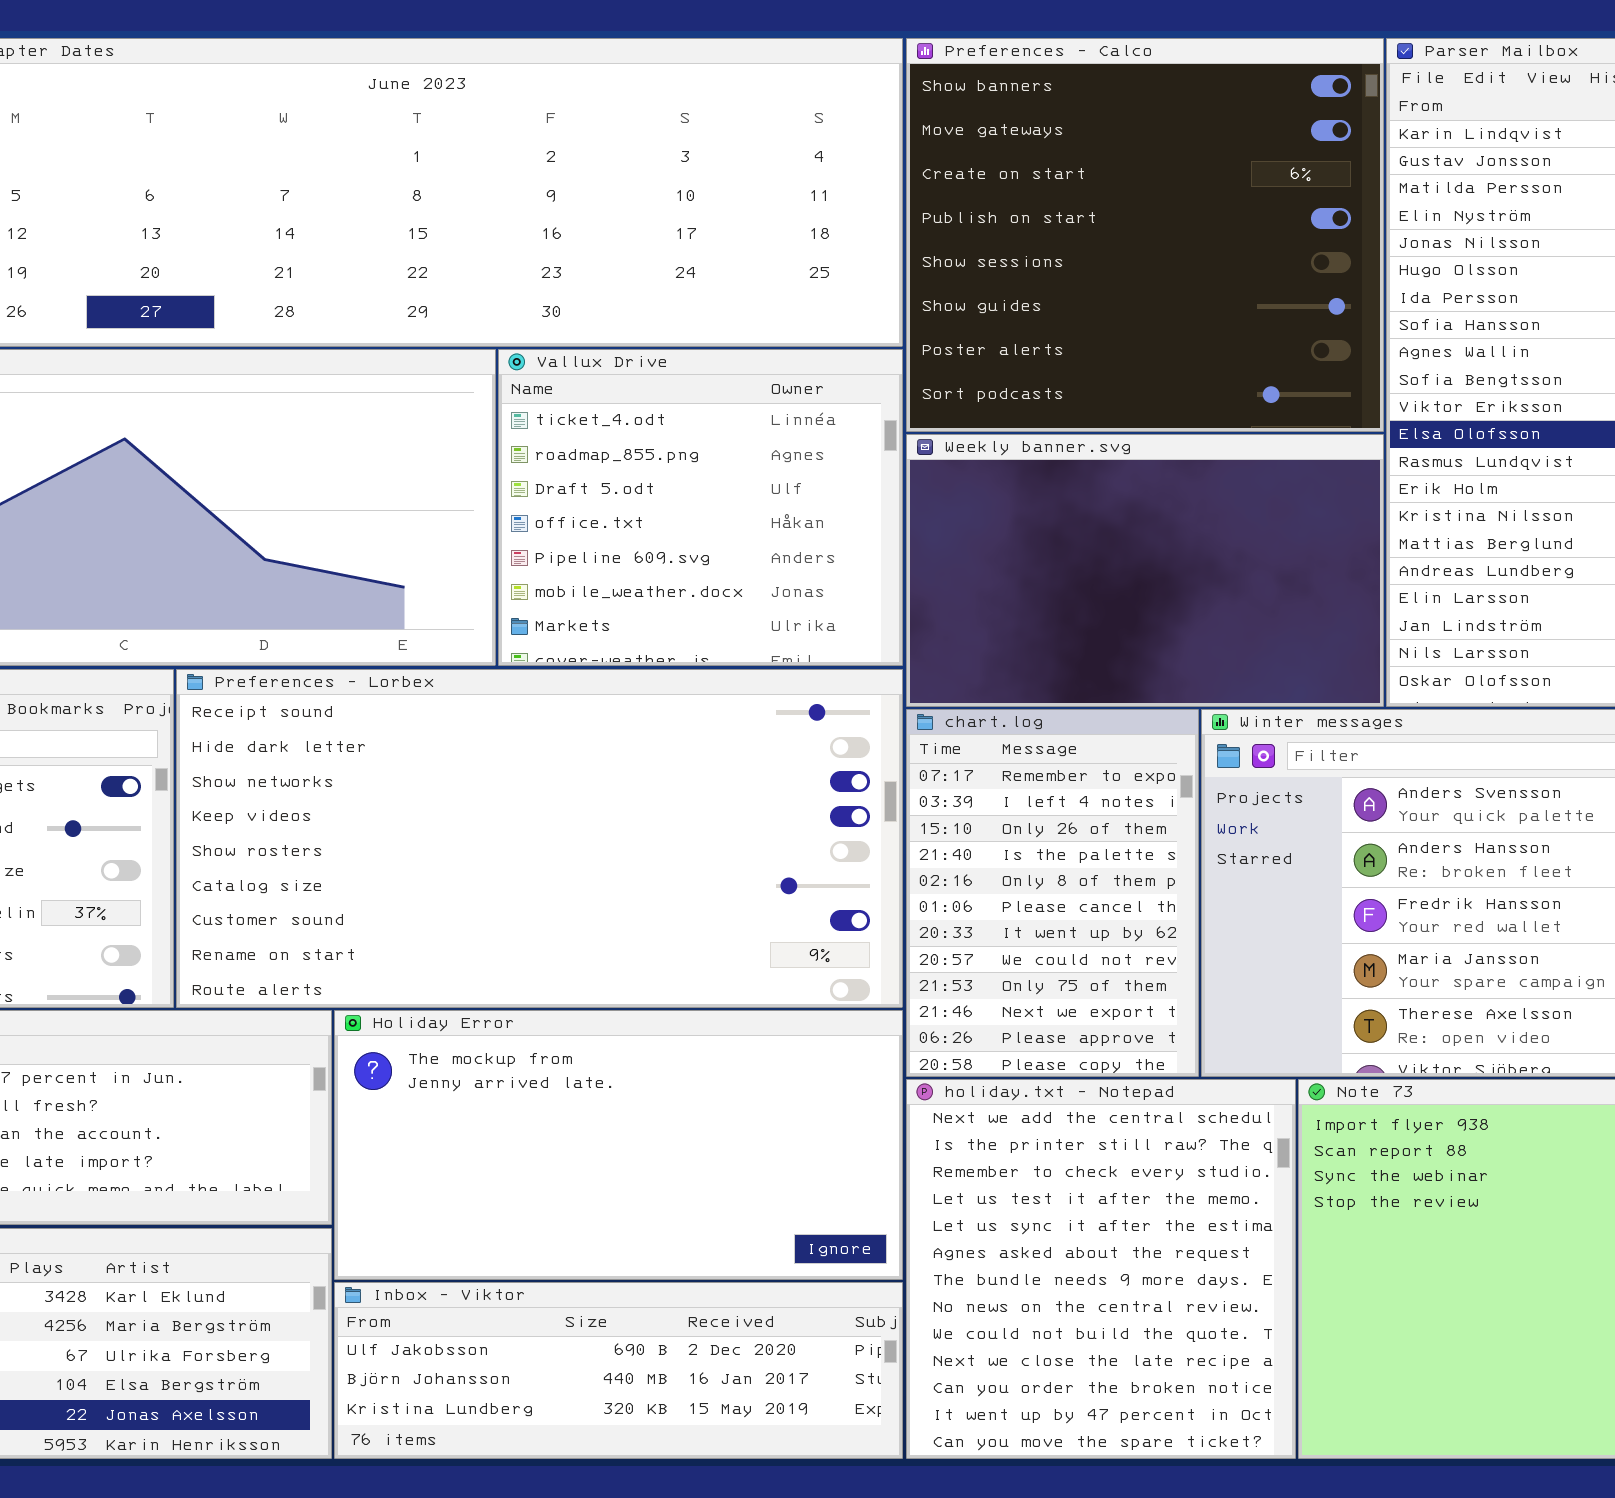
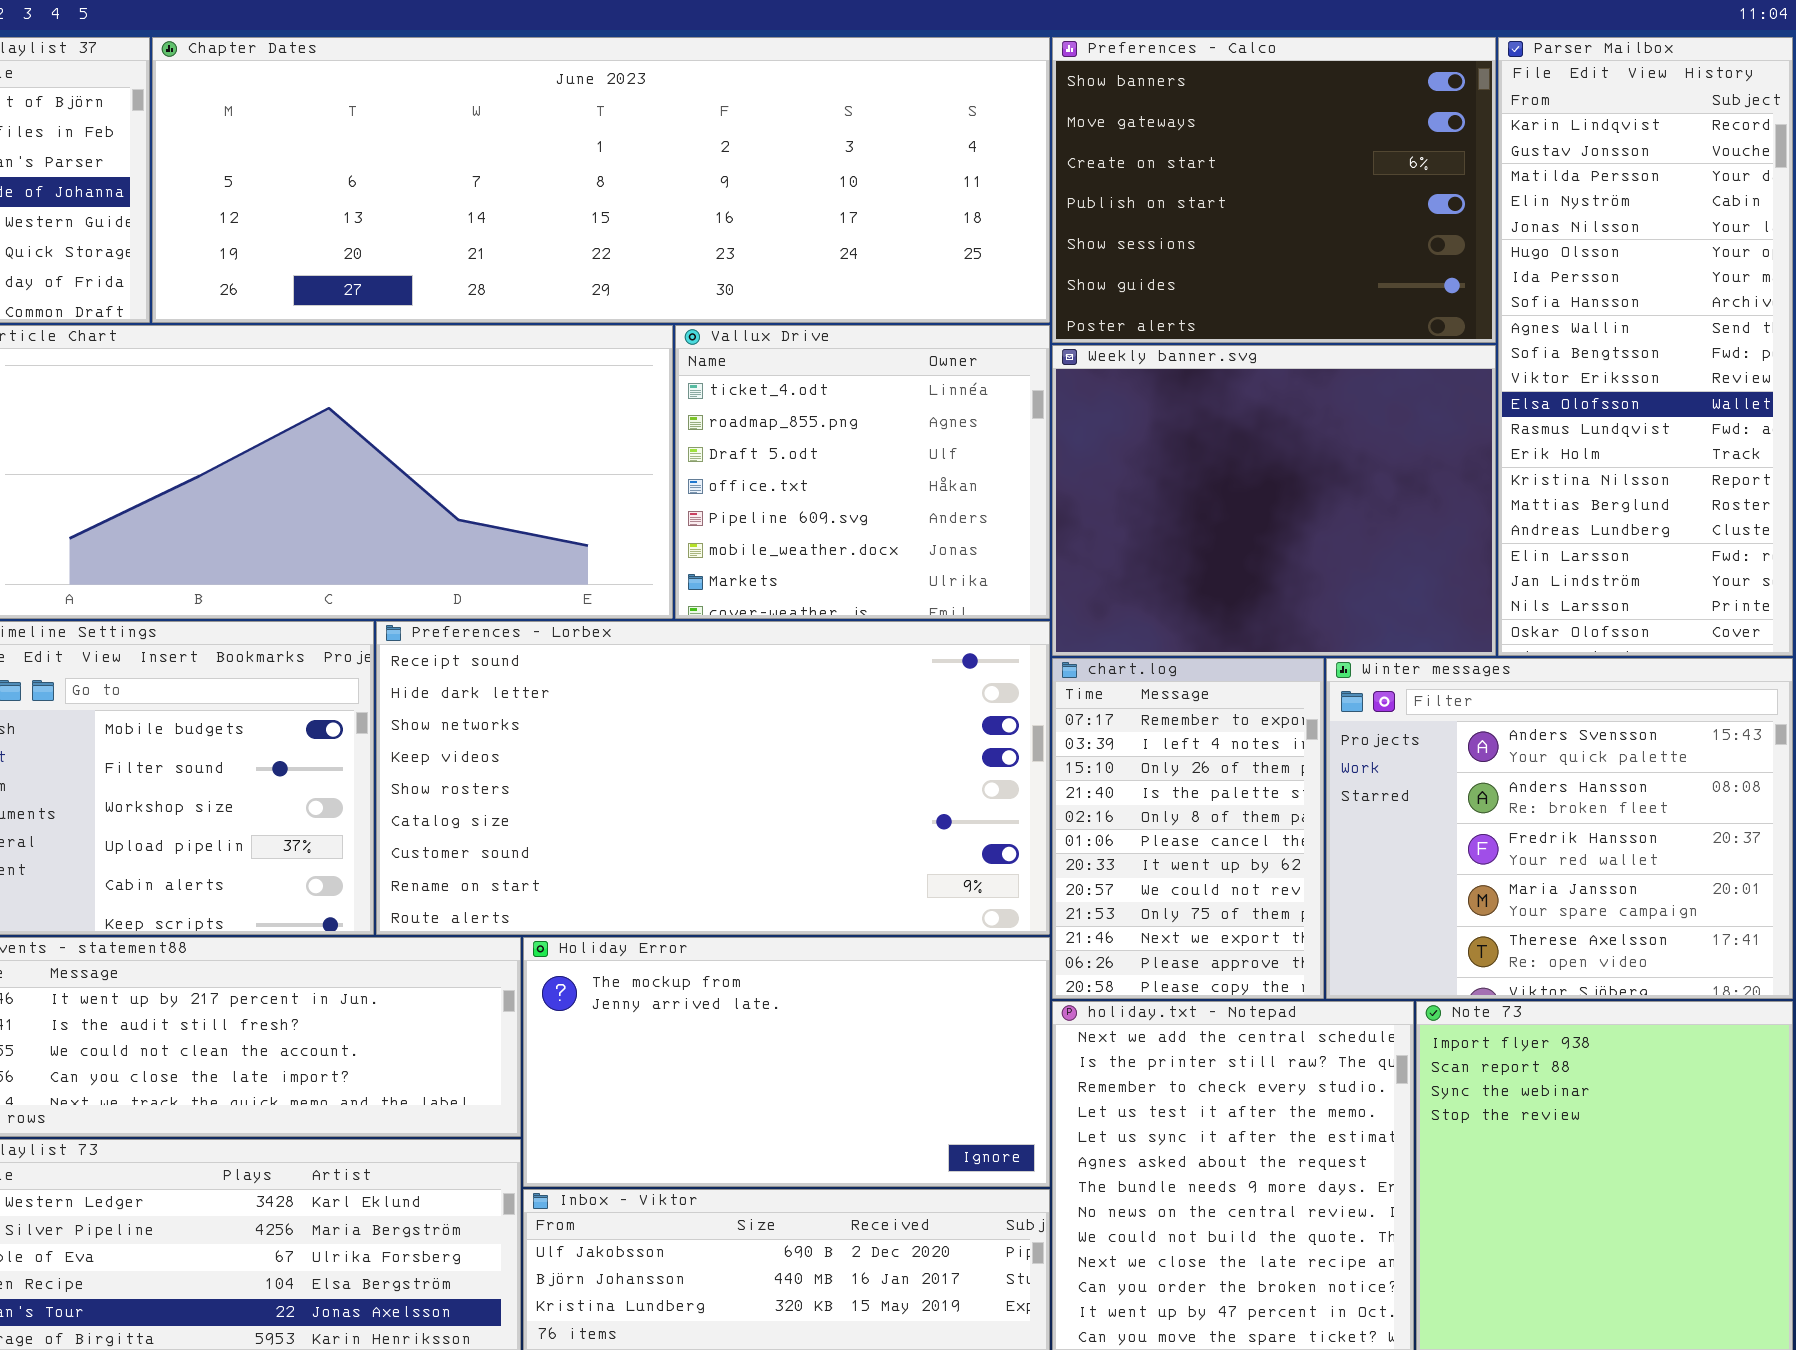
Preferences - Calco: [906,38,1384,432] -> [1052,37,1496,343], resized
Weekly banner.svg: [906,434,1384,707] -> [1052,345,1496,656], resized

